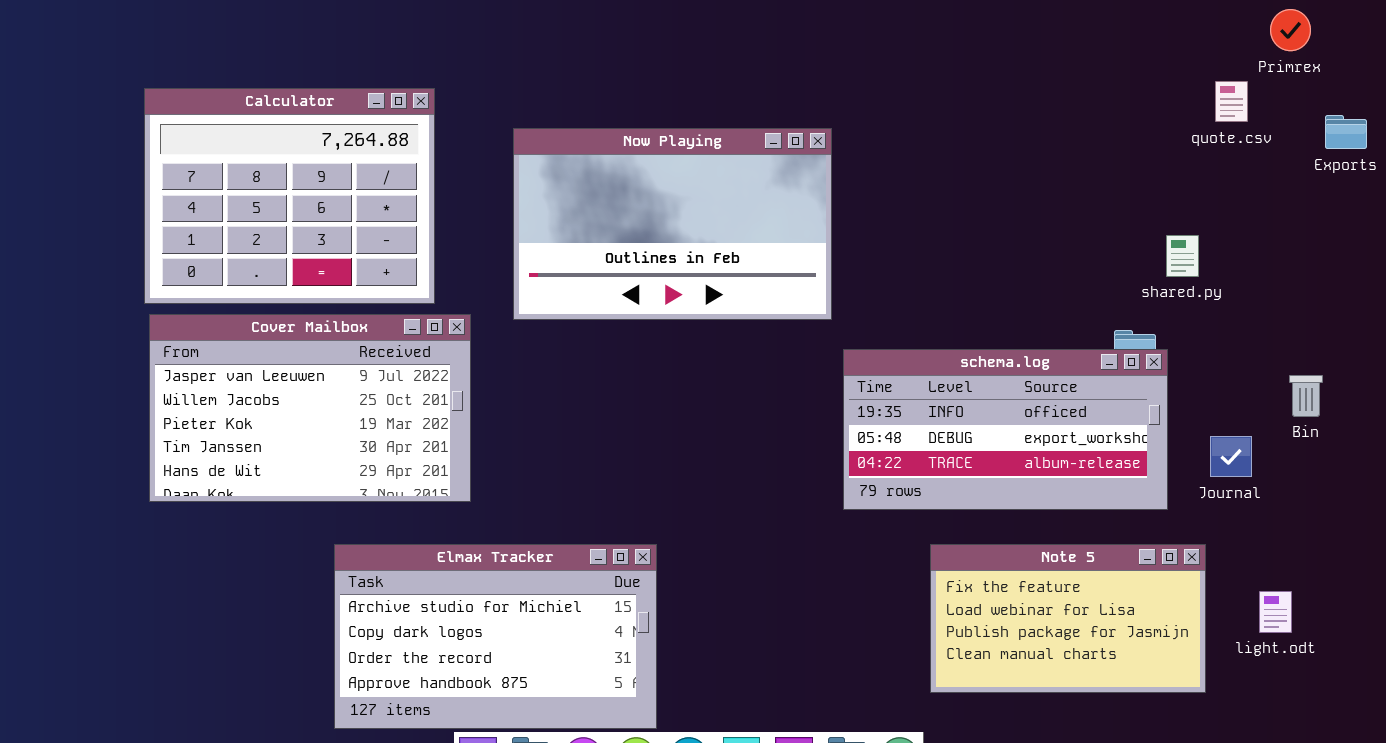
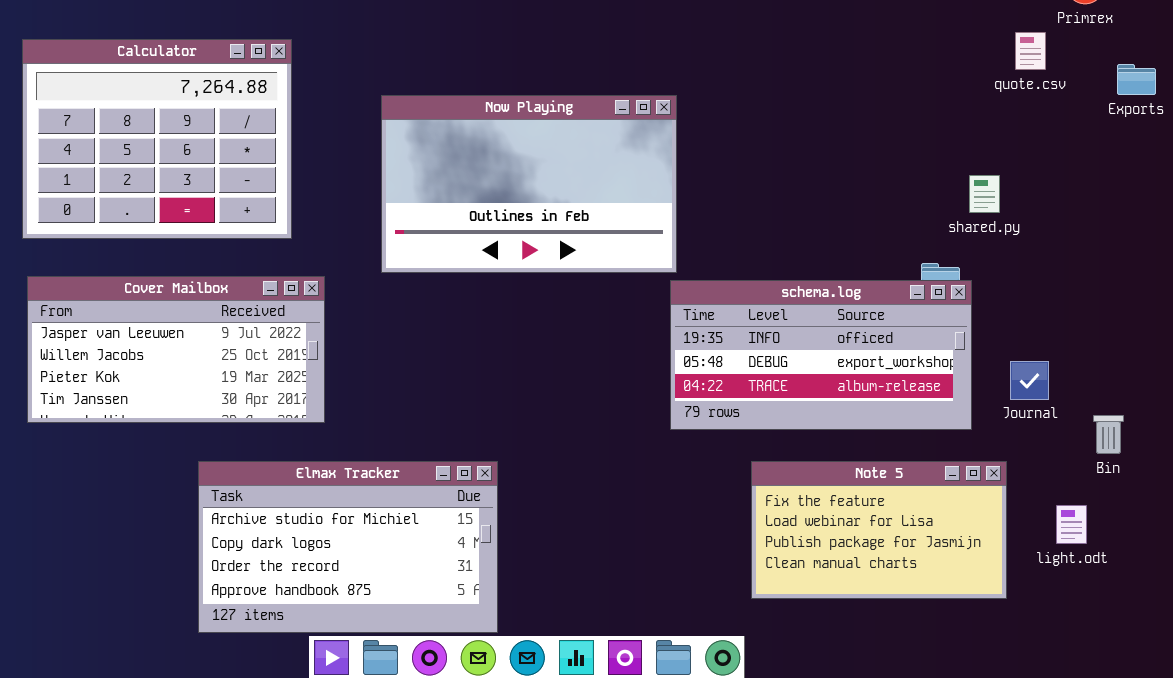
Now Playing: [513,128,832,320] -> [381,95,677,273], moved
Cover Mailbox: [149,314,471,502] -> [27,276,325,423], resized
Bin: [1289,375,1323,417] -> [1093,415,1124,454], moved

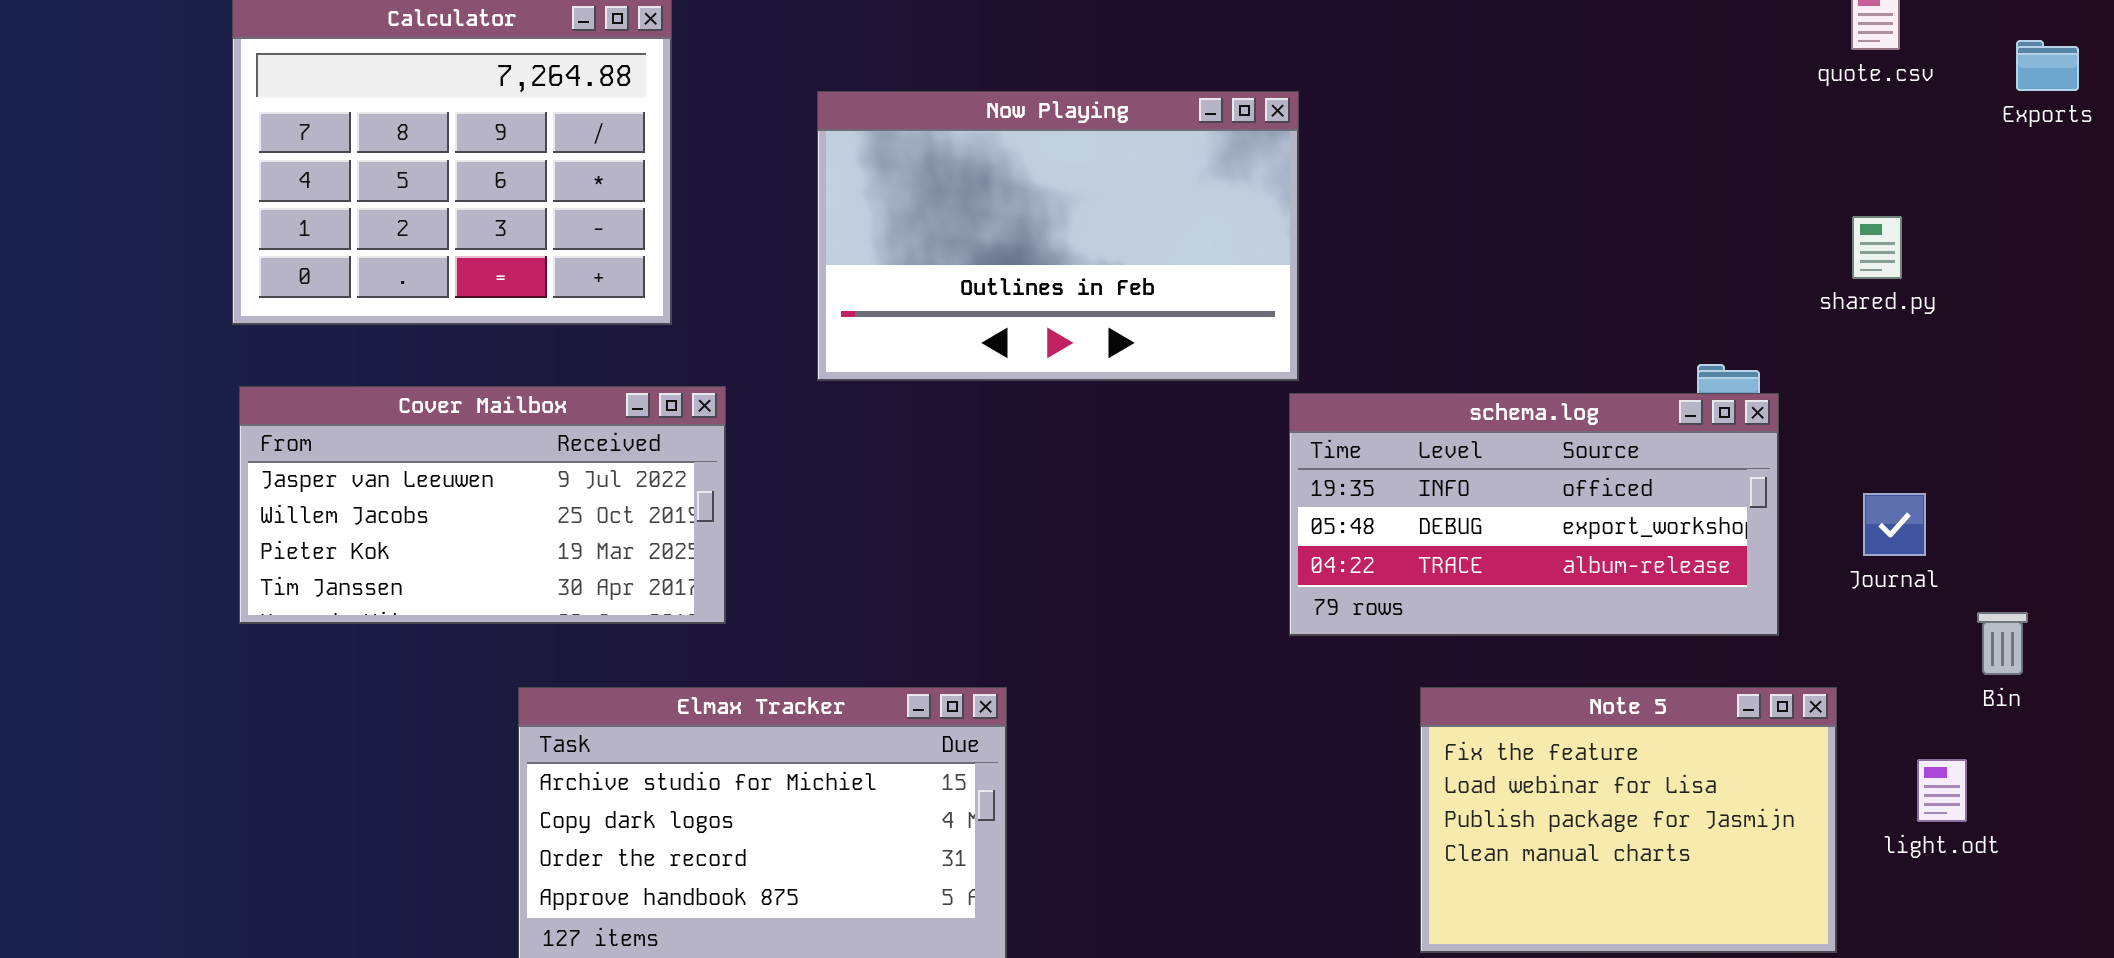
shared.py: [969,175,1000,213] -> [1852,216,1902,279], moved
Journal: [1010,361,1049,400] -> [1863,493,1926,556], moved
Note 5: [751,461,1007,599] -> [1420,687,1837,953], resized

